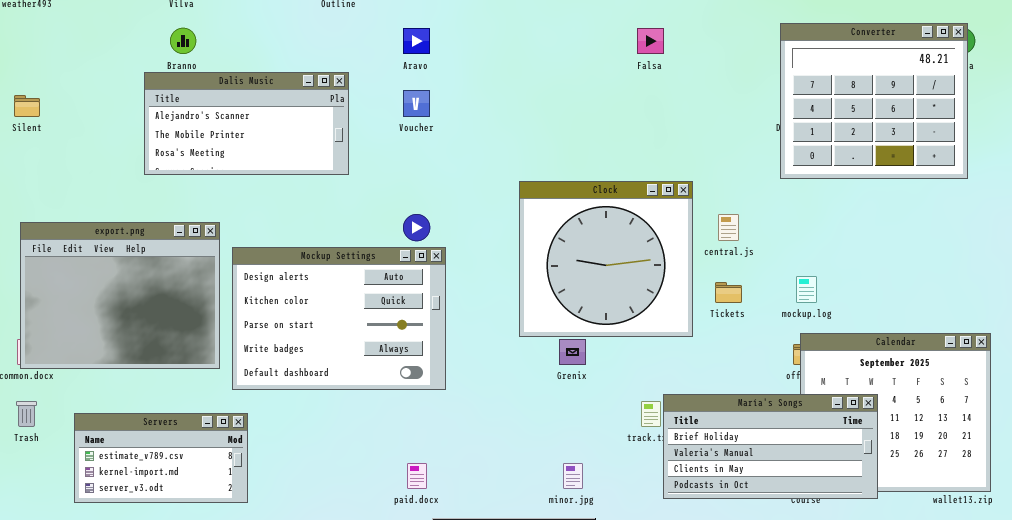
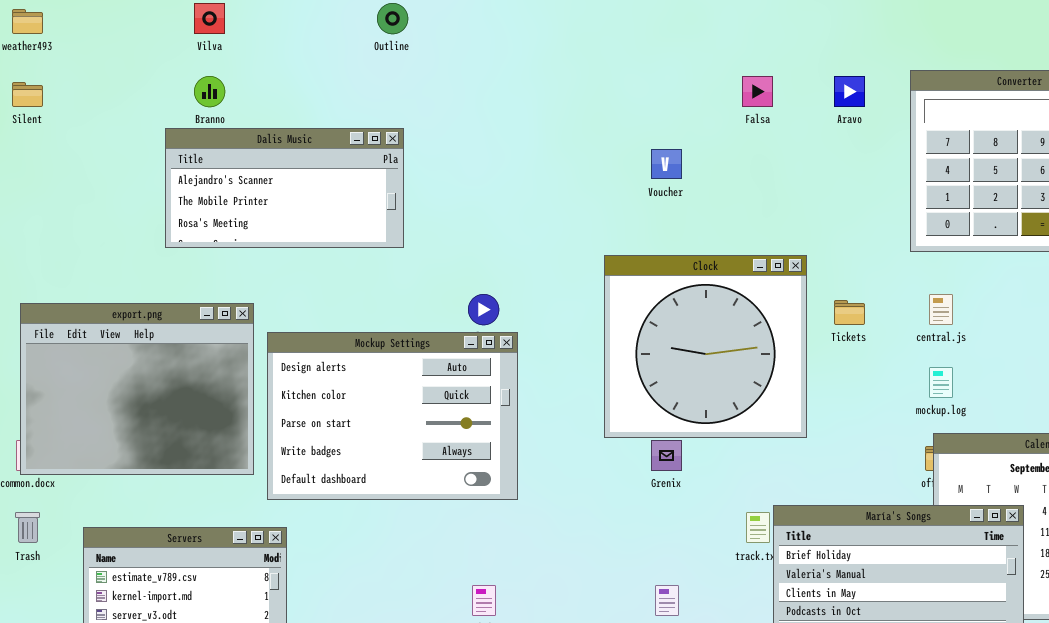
Aravo: [403,28,430,54] -> [834,76,865,107], moved
Voucher: [403,90,430,117] -> [651,149,682,179], moved
Silent: [14,95,40,117] -> [12,82,43,107], moved
central.js: [718,214,739,241] -> [929,294,953,325], moved
Tickets: [715,282,742,303] -> [834,300,865,325], moved

